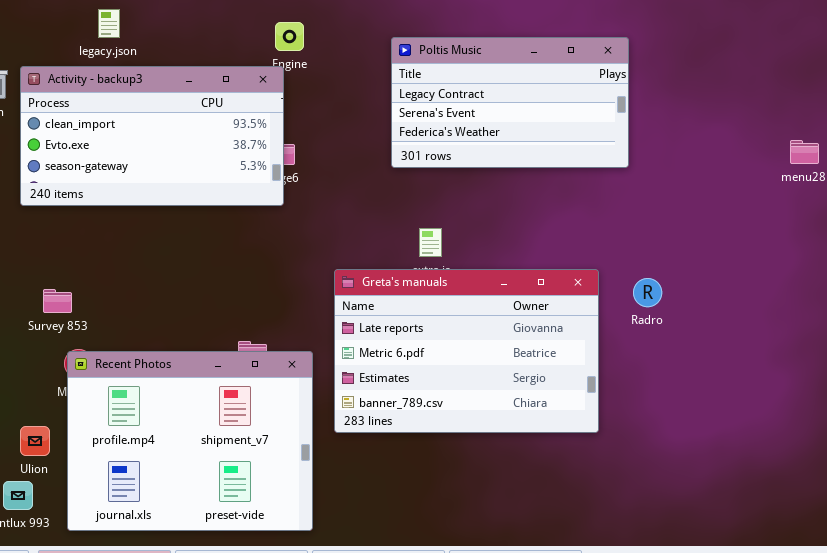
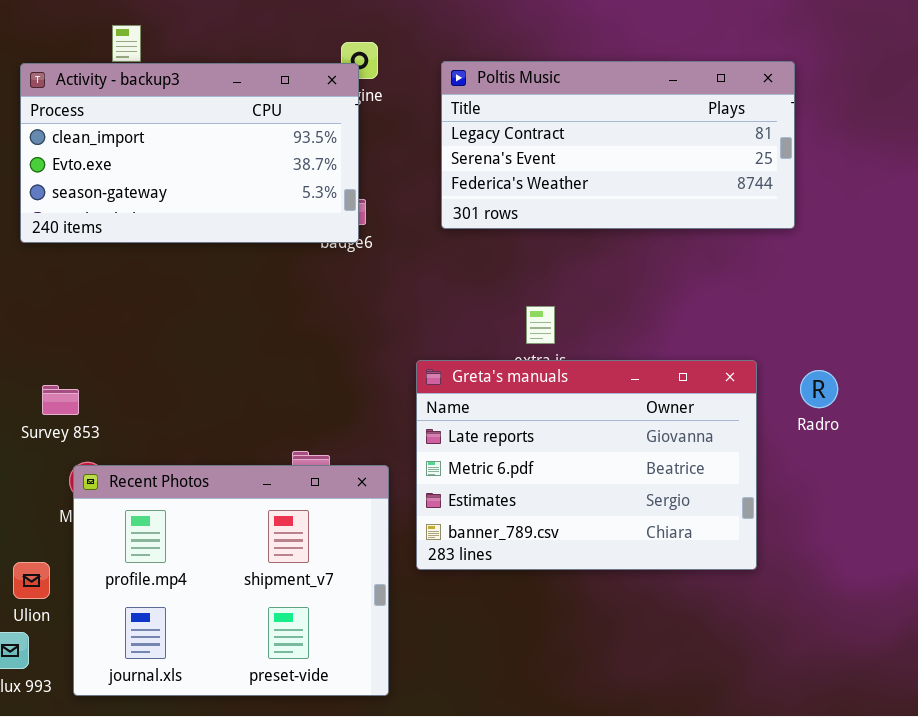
Poltis Music: [391,37,629,168] -> [441,61,795,229], resized
Activity - backup3: [20,66,284,206] -> [20,63,359,243], moved

